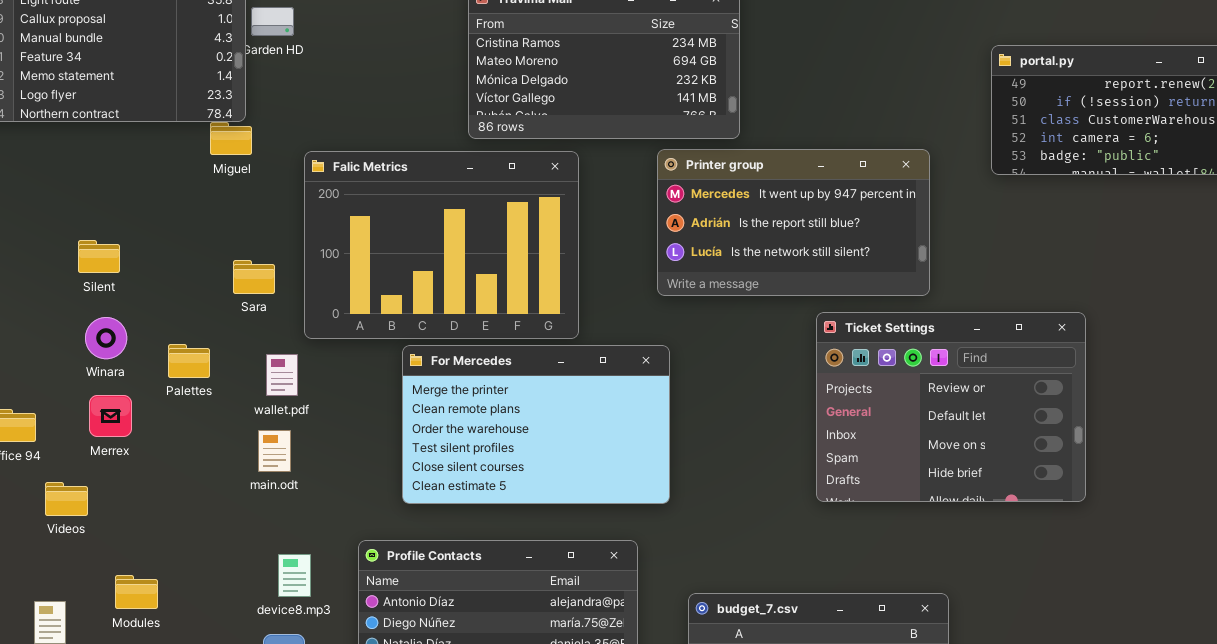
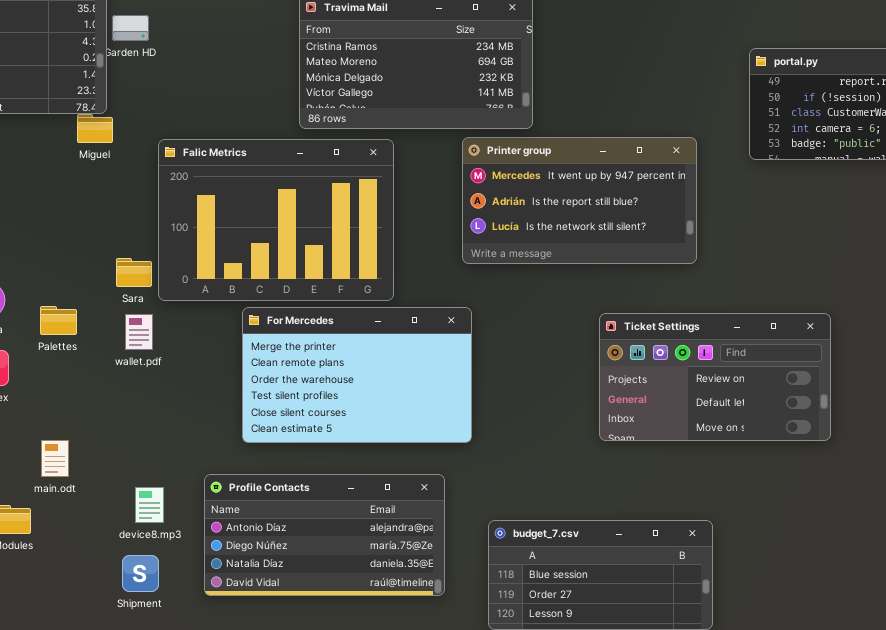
Sara: [233,260,275,294] -> [116,258,152,287], moved
Ticket Settings: [816,312,1086,502] -> [599,313,831,441], resized
main.odt: [258,430,291,472] -> [41,440,69,477], moved

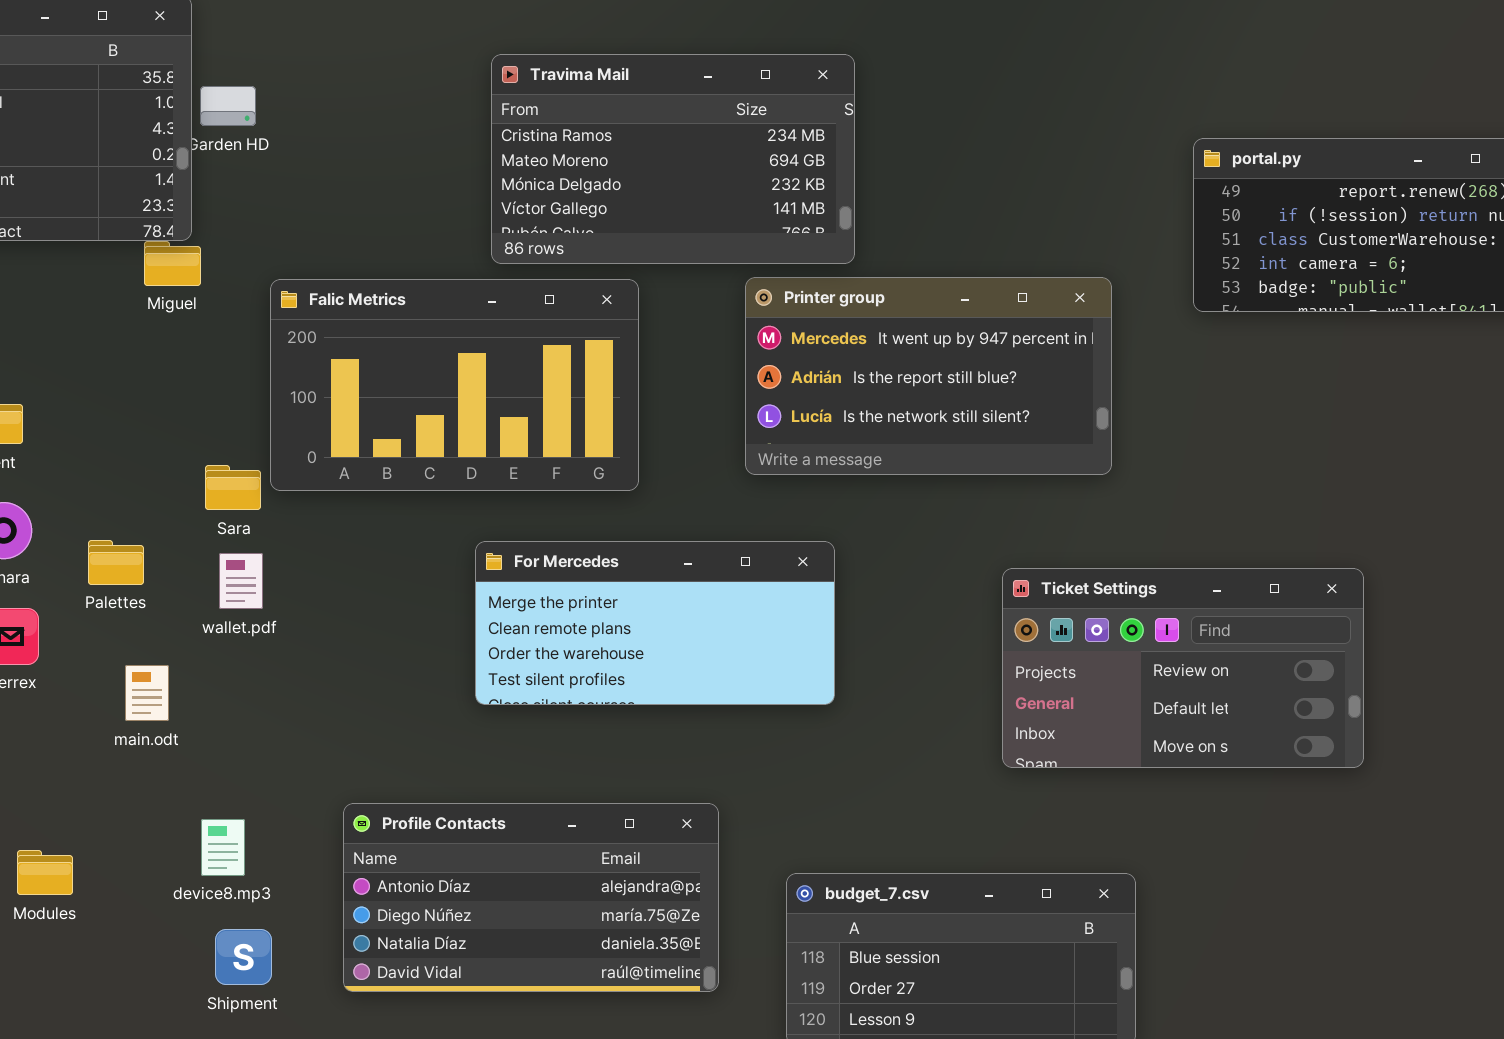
Falic Metrics: [158,139,394,301] -> [270,279,639,491], resized
For Mercedes: [242,307,472,443] -> [475,541,835,705], moved, resized
Ticket Settings: [599,313,831,441] -> [1002,568,1364,768], moved
main.odt: [41,440,69,477] -> [125,665,169,721], moved
device8.mp3: [135,487,164,523] -> [201,819,245,876], moved

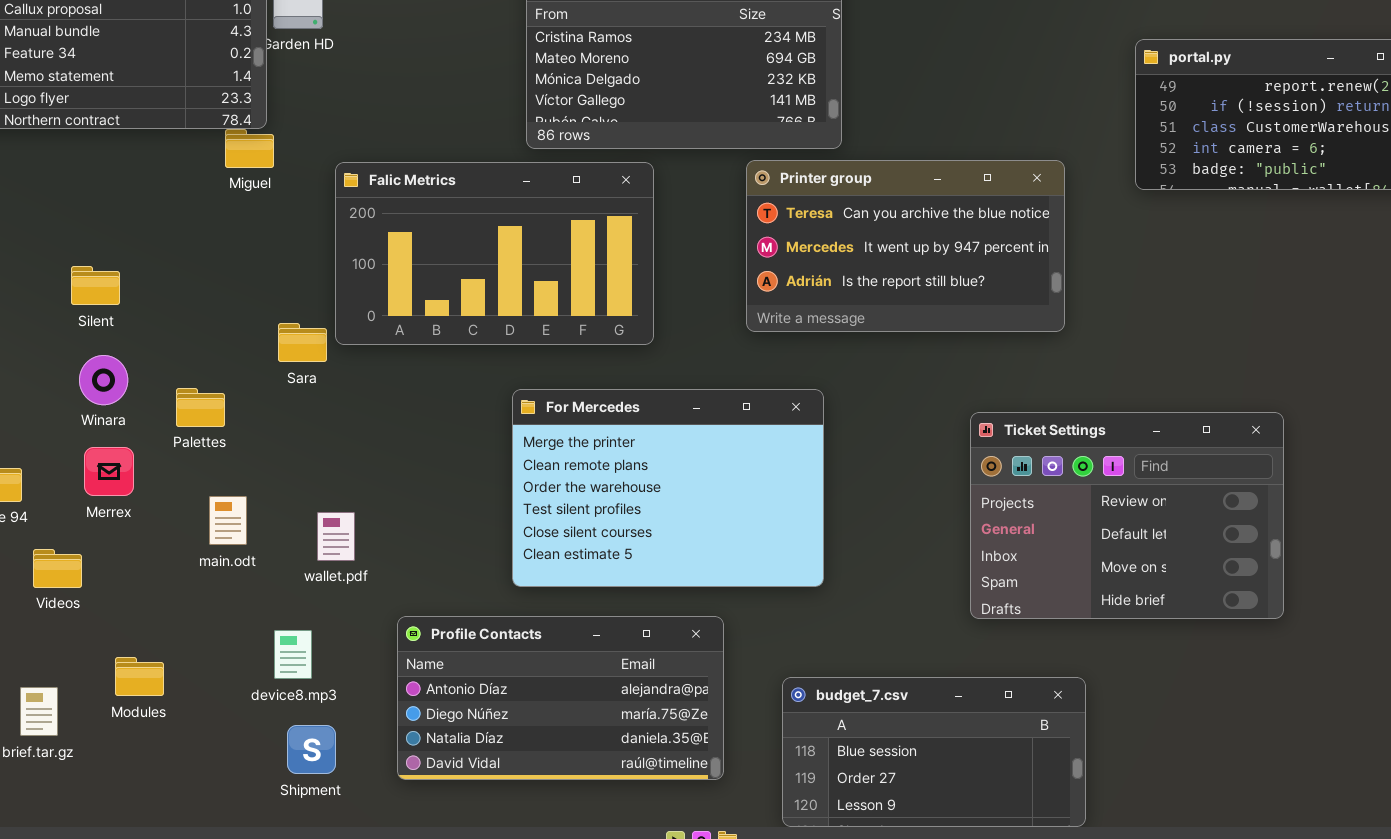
Printer group: [745,277,1112,475] -> [746,160,1065,332], scrolled up 1 row
For Mercedes: [475,541,835,705] -> [512,389,824,587], resized
wallet.pdf: [219,553,263,609] -> [317,512,355,561], moved
Ticket Settings: [1002,568,1364,768] -> [970,412,1284,619], resized

